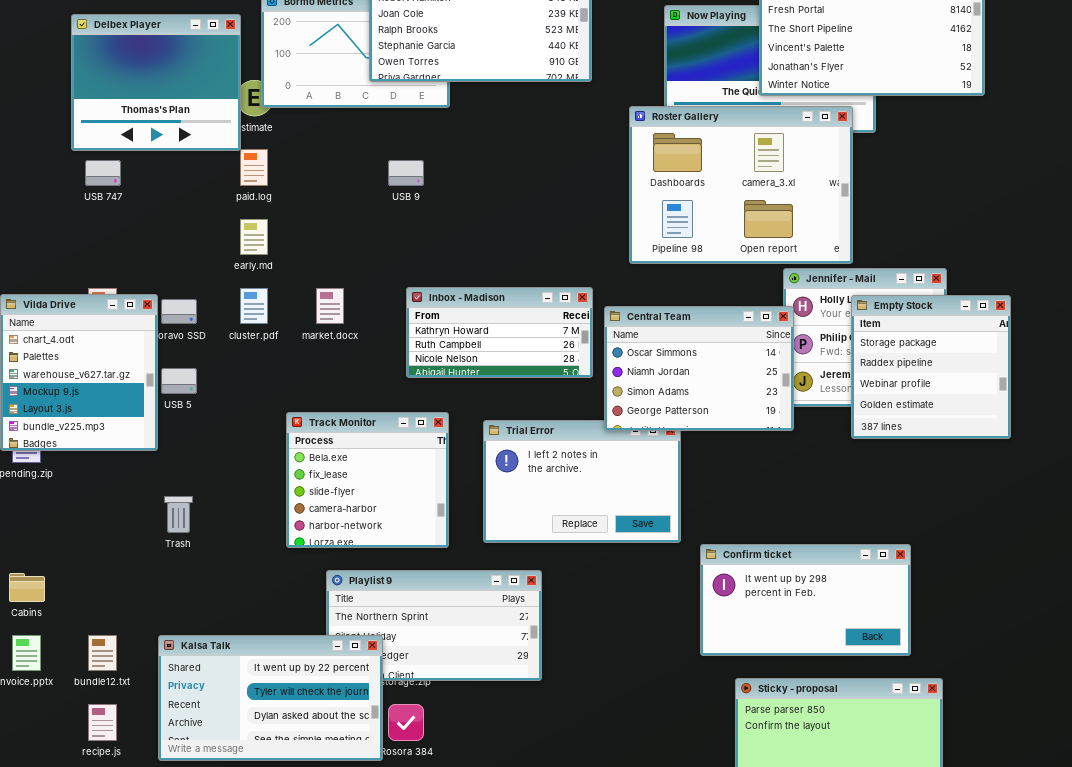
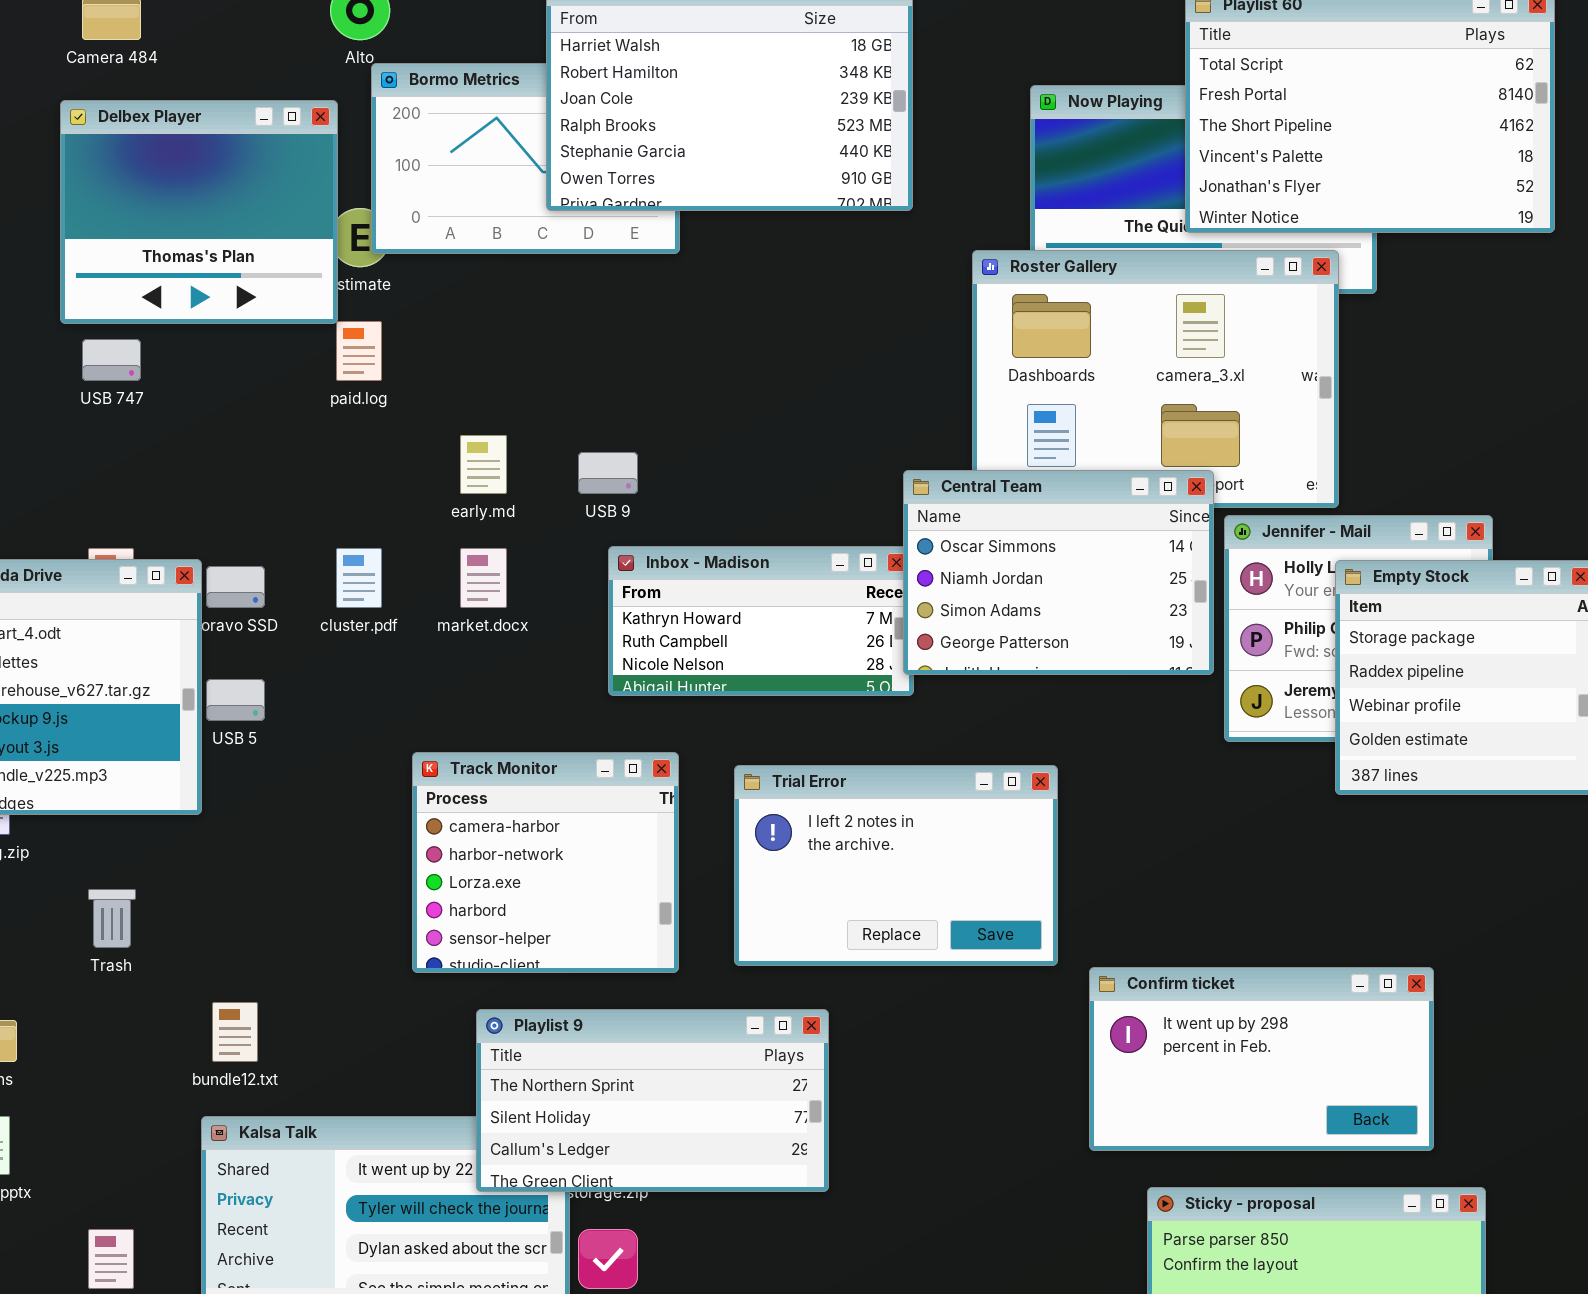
USB 9: [388,160,424,186] -> [578,452,638,494], moved
early.md: [240,219,268,255] -> [460,435,507,494], moved
Central Team: [604,306,794,431] -> [903,470,1214,675], moved
Track Monitor: [286,412,449,548] -> [412,752,679,973], scrolled down 3 rows
Trash: [164,496,193,533] -> [88,889,136,948], moved
Playlist 9: [326,570,542,681] -> [476,1009,829,1192], raised
bundle12.txt: [88,635,117,671] -> [212,1002,258,1062], moved

